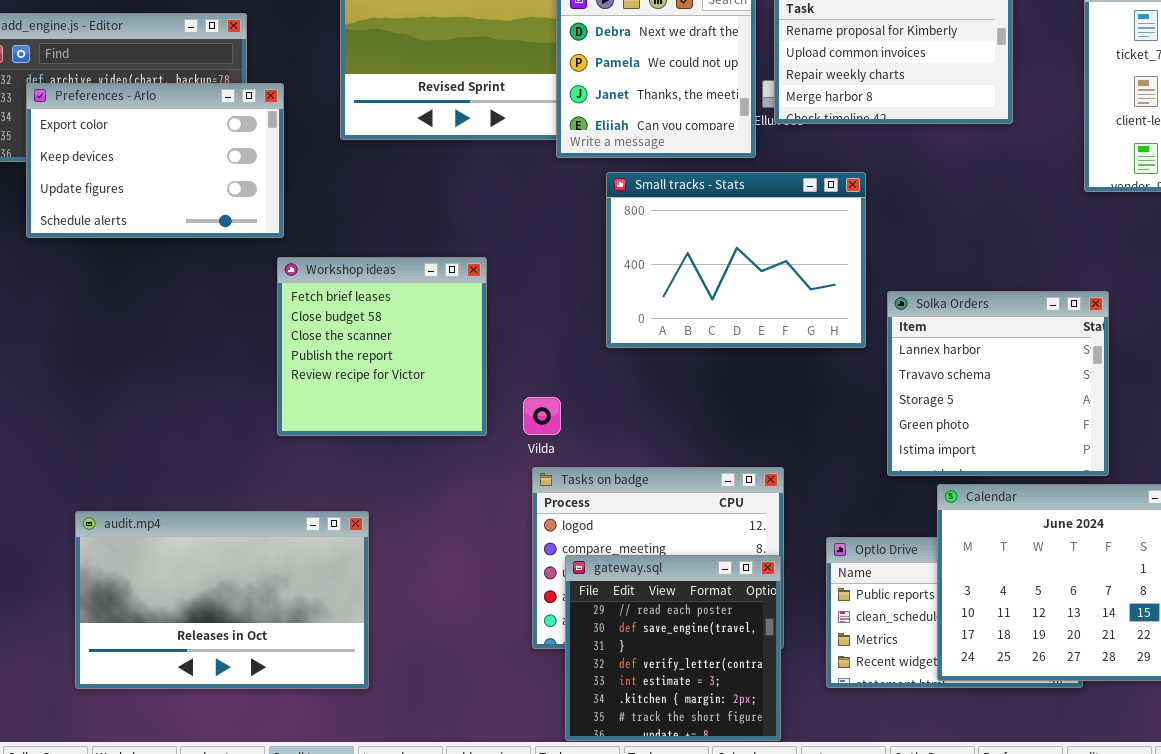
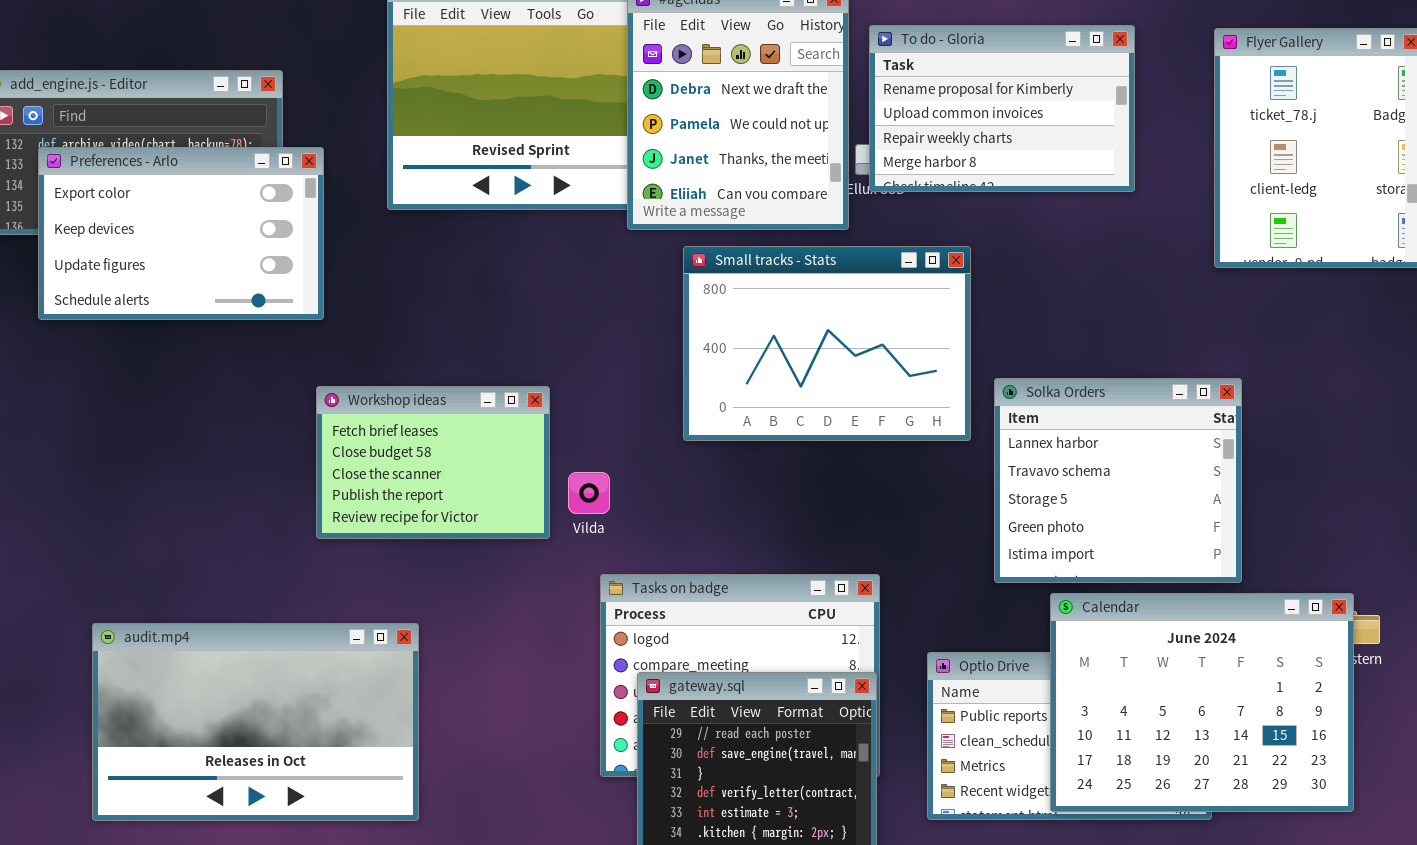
Workshop ideas: [277,257,487,436] -> [316,386,550,539], resized
Vilda: [523,397,561,435] -> [568,472,610,514], moved

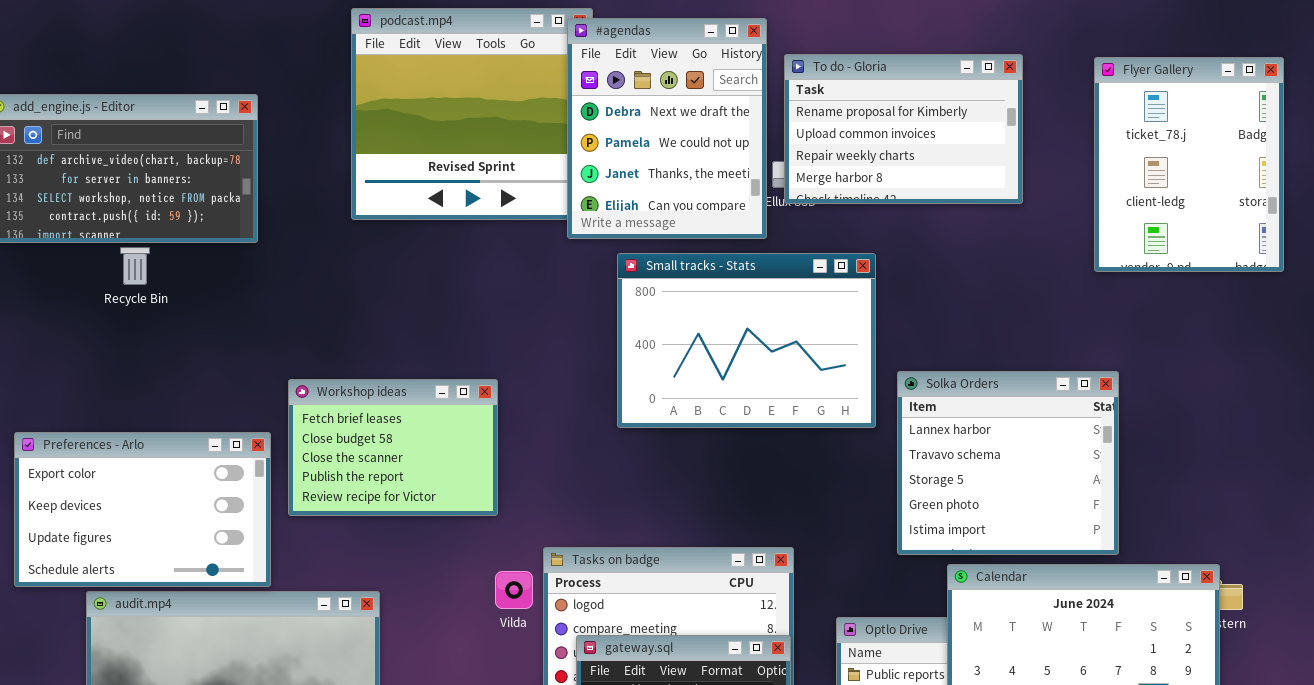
Preferences - Arlo: [38,147,324,320] -> [14,432,271,587], moved
Vilda: [568,472,610,514] -> [495,571,533,609], moved

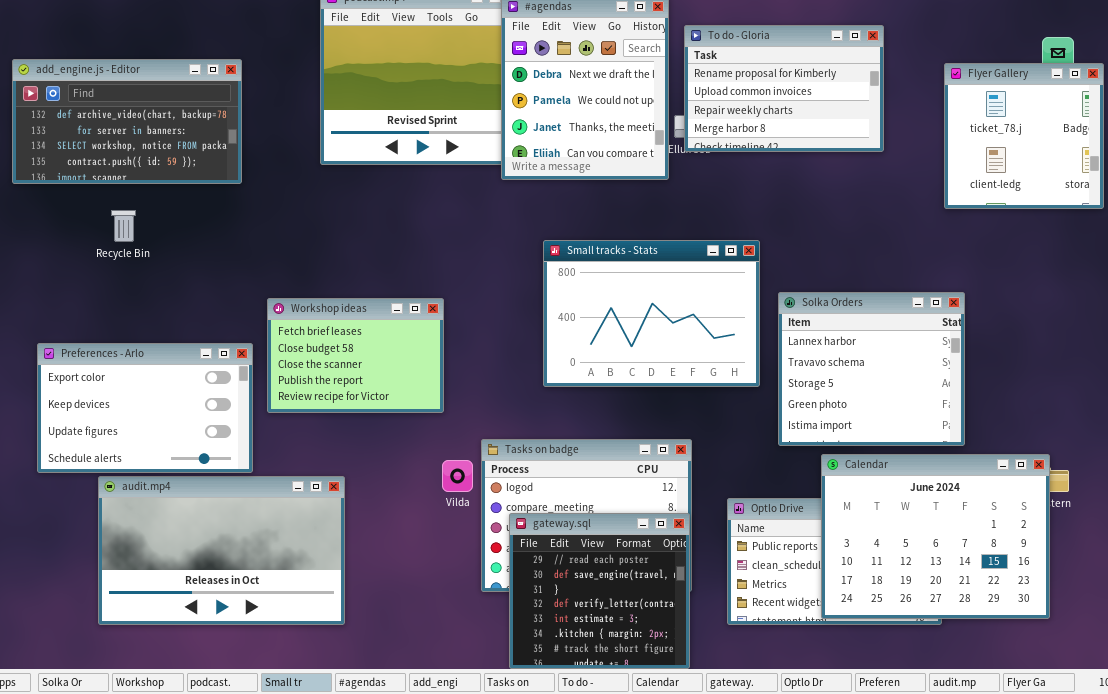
Flyer Gallery: [1094,57,1284,272] -> [944,63,1104,209], resized
Recycle Bin: [120,247,150,285] -> [111,210,136,242], moved
Small tracks - Stats: [617,253,876,428] -> [543,240,760,387], moved

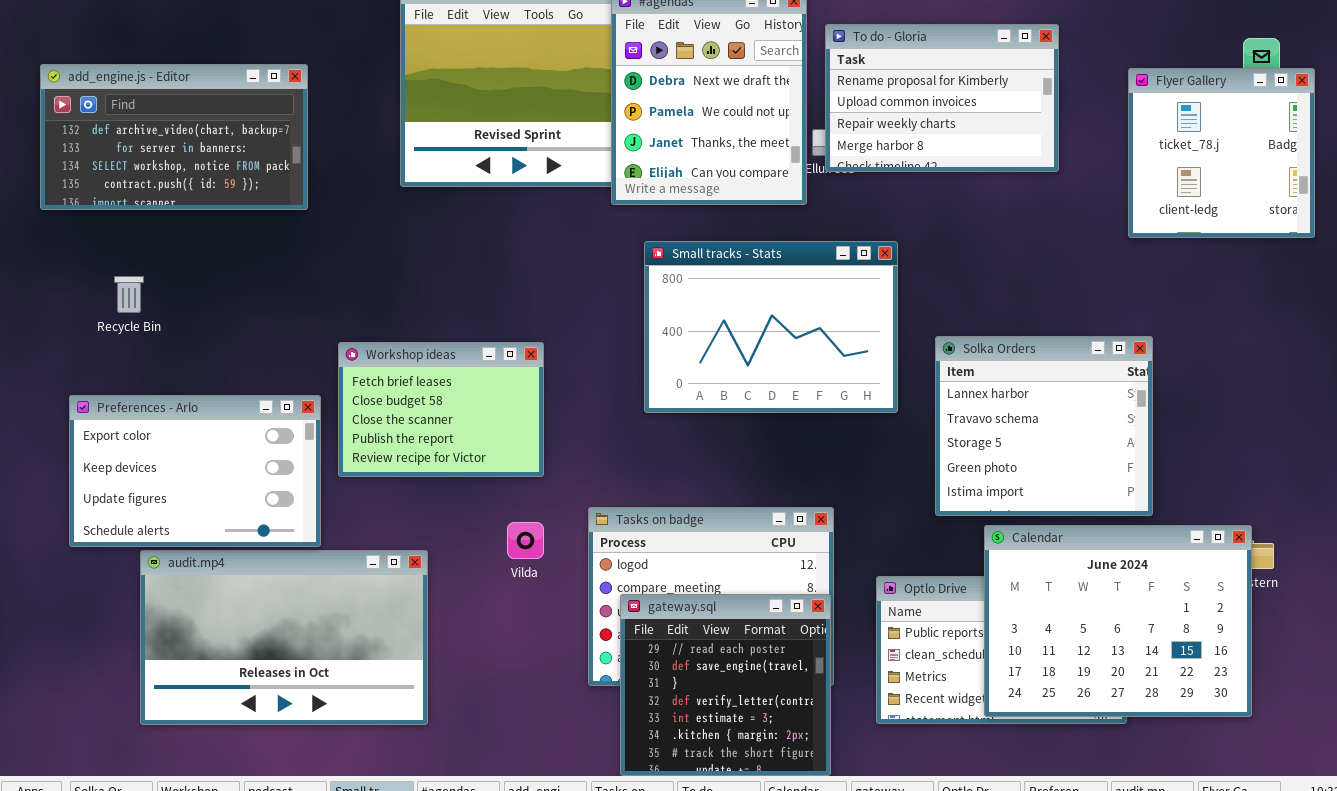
Recycle Bin: [111,210,136,242] -> [114,276,144,313], moved
Small tracks - Stats: [543,240,760,387] -> [644,241,898,413], moved
Vilda: [442,460,473,492] -> [507,522,544,559], moved

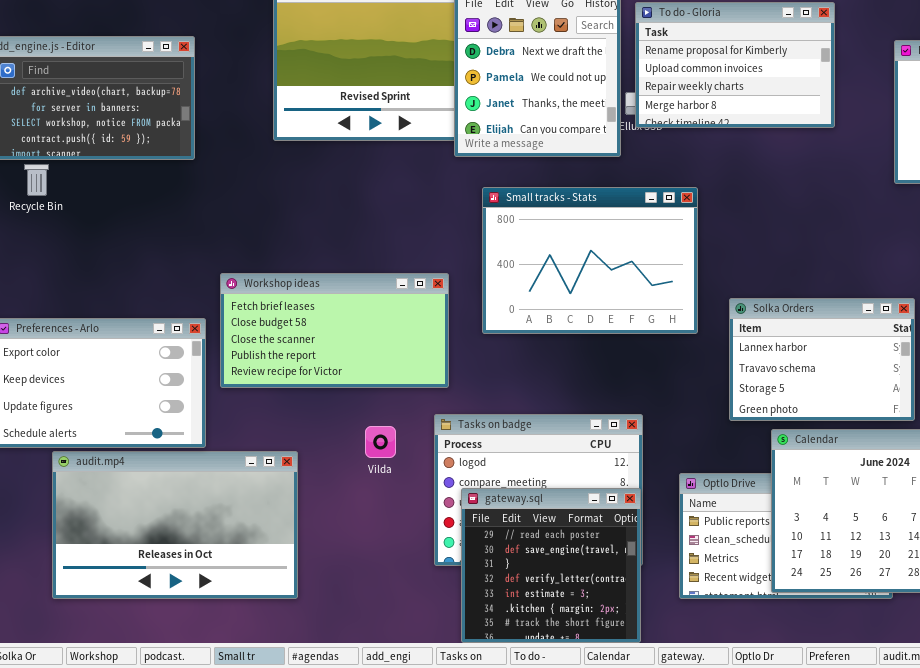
Recycle Bin: [114,276,144,313] -> [24,164,49,196], moved
Solka Orders: [935,336,1153,516] -> [729,298,915,421], resized
Workshop ideas: [338,342,544,477] -> [220,273,449,388], resized

